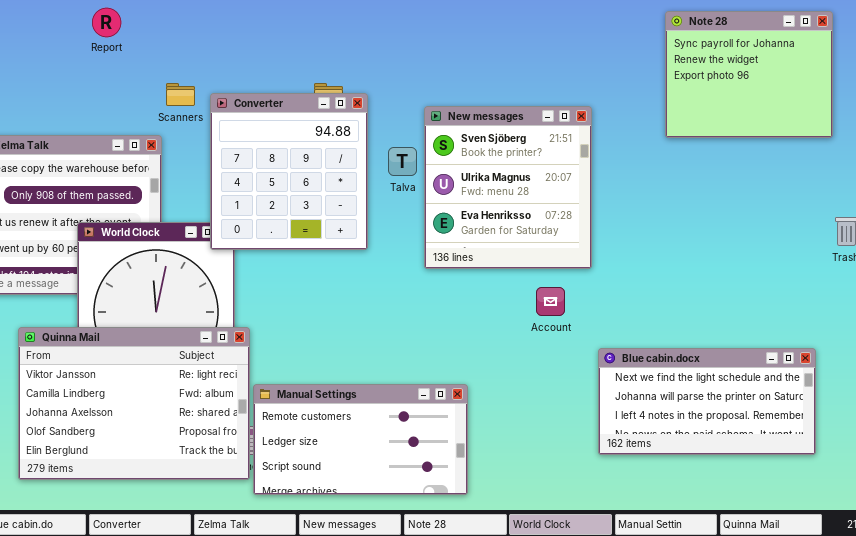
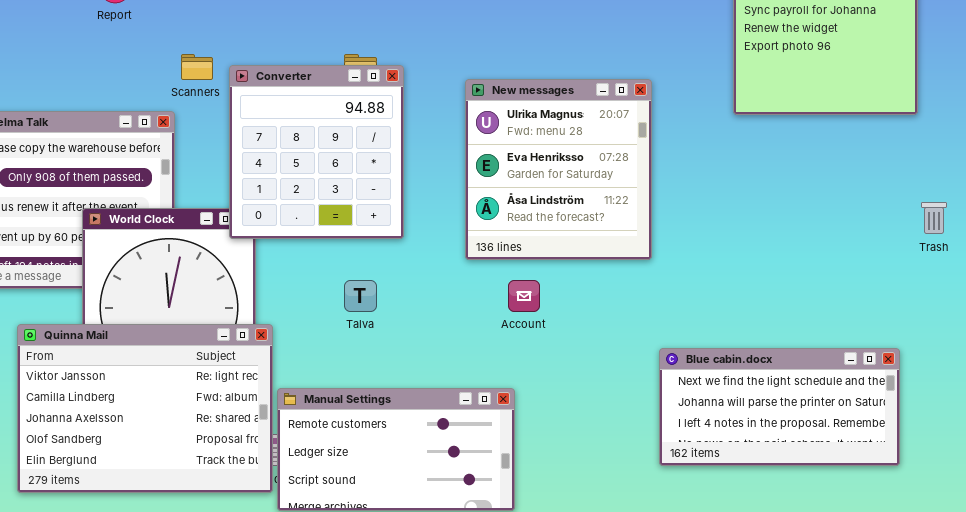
New messages: [424,106,592,269] -> [465,79,652,260], scrolled down 1 row
Talva: [388,147,417,176] -> [344,280,377,312], moved
Account: [536,287,565,316] -> [508,280,540,312], moved

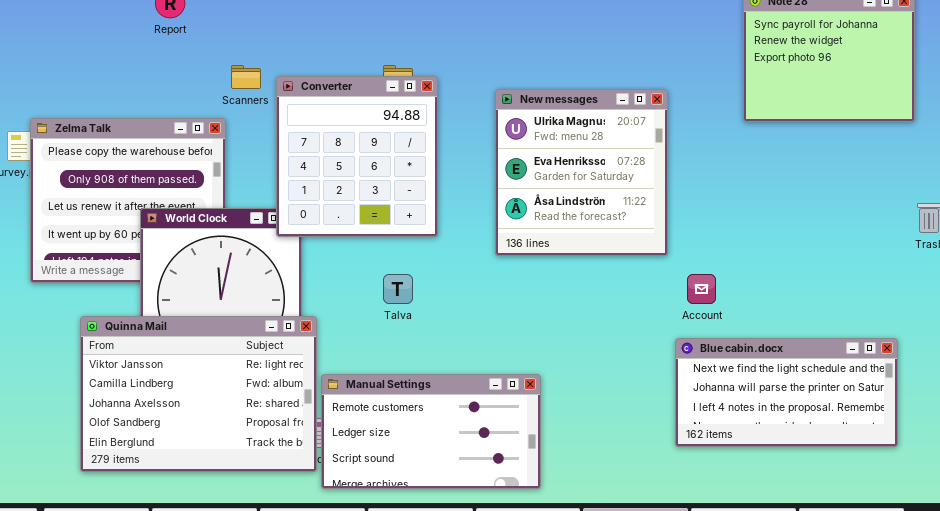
Account: [508,280,540,312] -> [687,274,716,304], moved

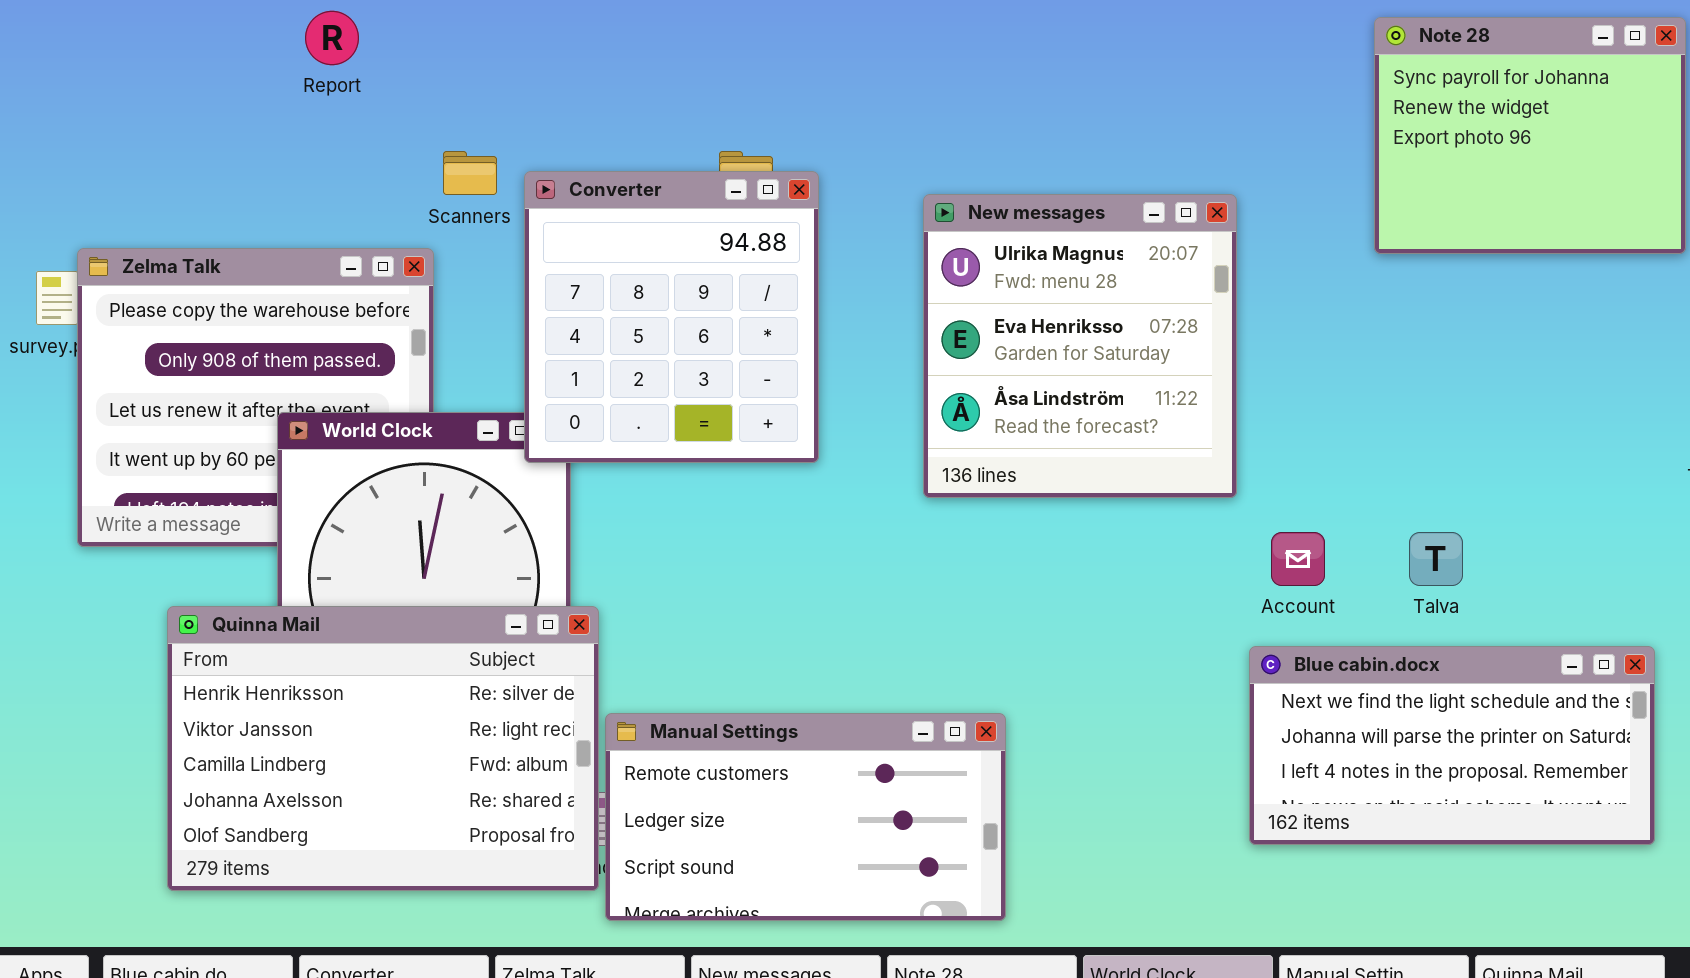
Talva: [383,274,413,304] -> [1409,532,1463,586], moved
Quinna Mail: [80,316,317,472] -> [167,606,599,891], scrolled up 1 row

